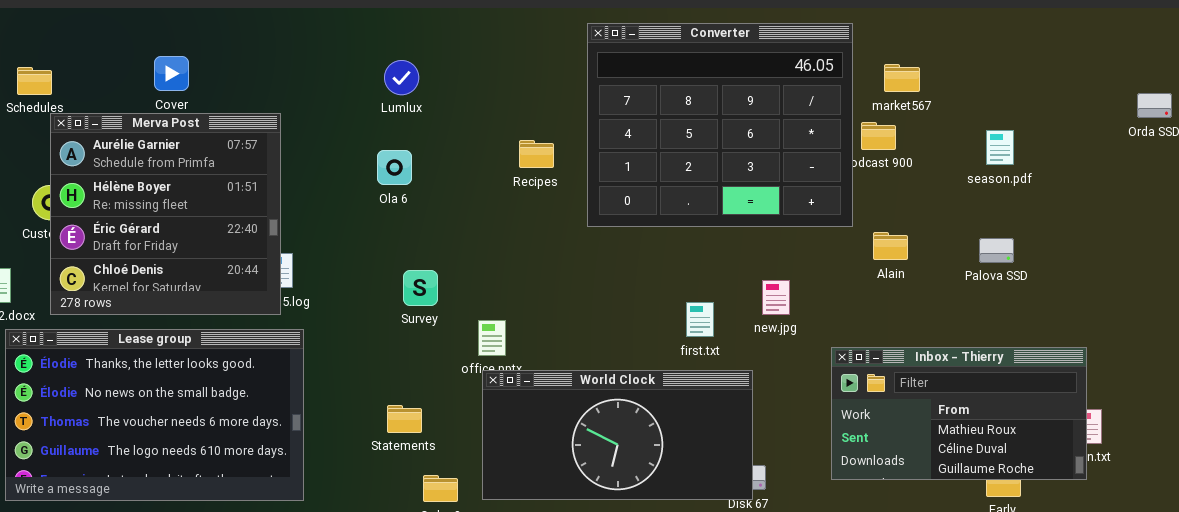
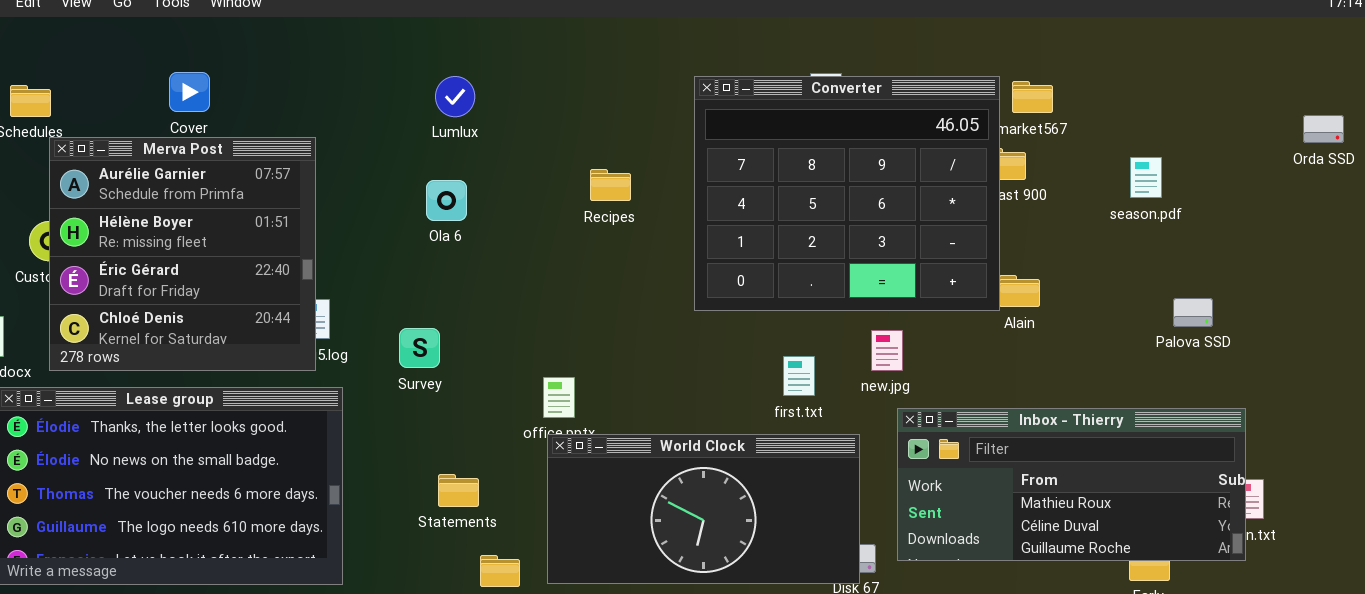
Converter: [587,23,853,227] -> [694,76,1000,311], moved
Palova SSD: [979,238,1014,263] -> [1173,298,1213,327], moved
Survey: [403,270,438,306] -> [399,328,440,368], moved
Inbox - Thierry: [831,347,1087,480] -> [897,408,1246,561], resized

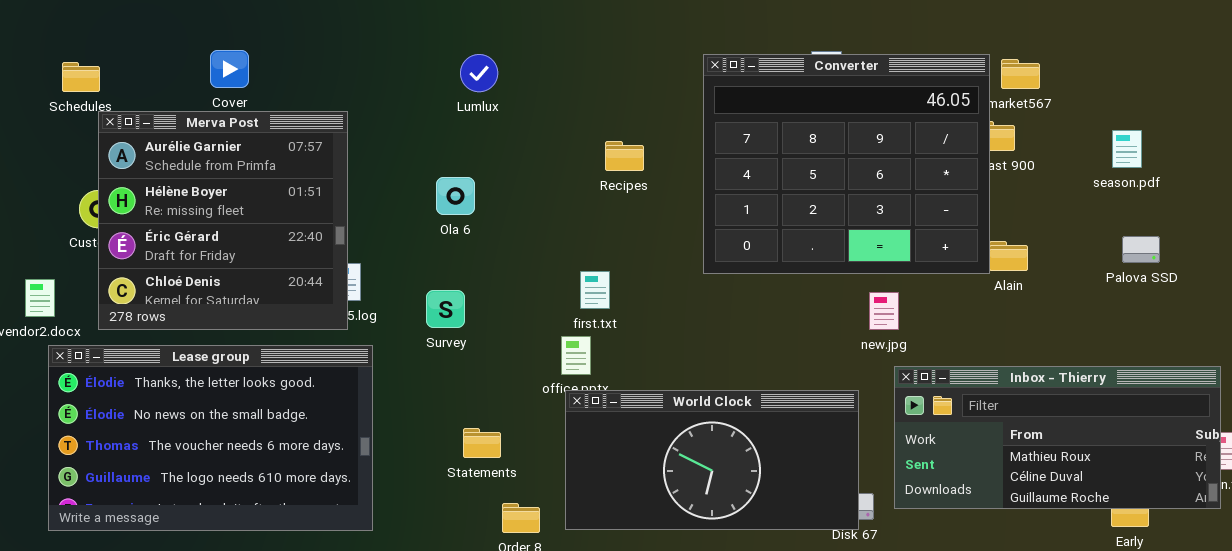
Ola 6: [426,180,467,221] -> [436,177,475,215], moved
Palova SSD: [1173,298,1213,327] -> [1122,236,1160,263], moved
first.txt: [783,356,815,396] -> [580,271,610,309], moved

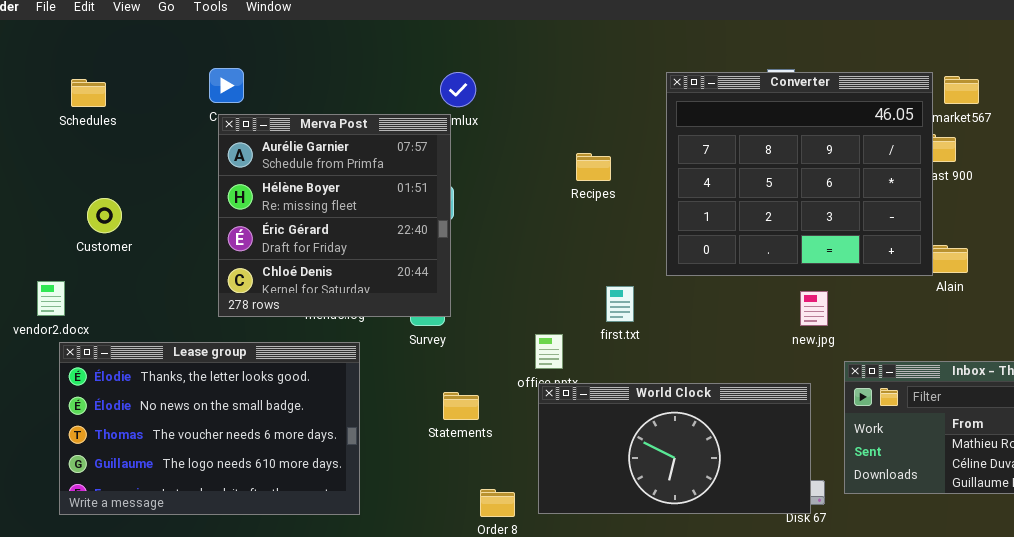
Merva Post: [98,111,348,330] -> [218,114,451,317], moved
first.txt: [580,271,610,309] -> [606,286,634,322], moved
new.jpg: [869,292,899,330] -> [800,291,828,326], moved
Statements: [463,428,501,458] -> [443,392,479,420], moved

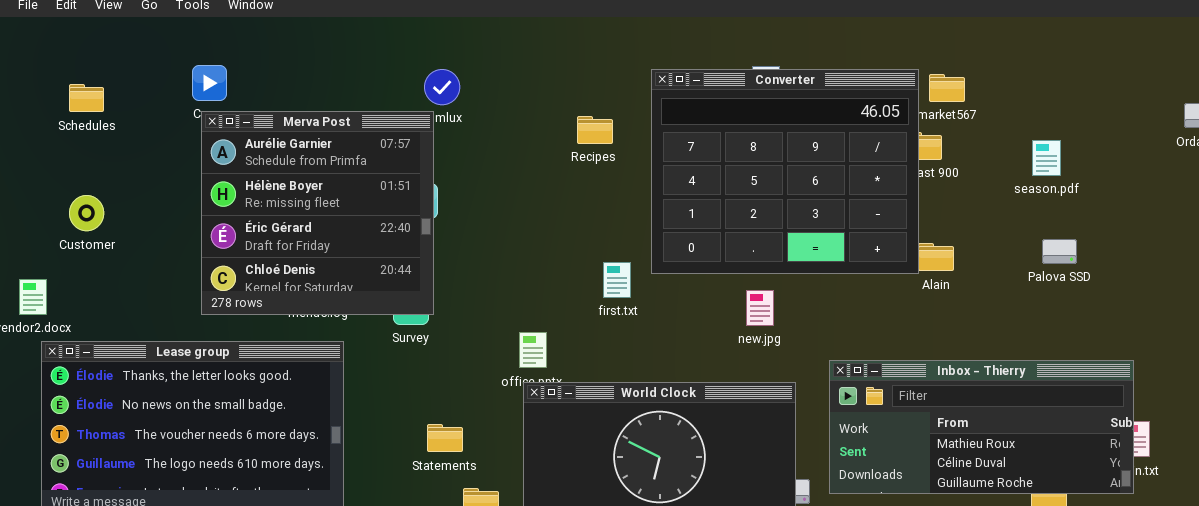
Schedules: [71,79,106,107] -> [69,84,104,112], moved
Recipes: [576,153,611,181] -> [577,116,613,144], moved
first.txt: [606,286,634,322] -> [603,262,631,298], moved
new.jpg: [800,291,828,326] -> [746,290,774,326], moved
Statements: [443,392,479,420] -> [427,424,463,452], moved

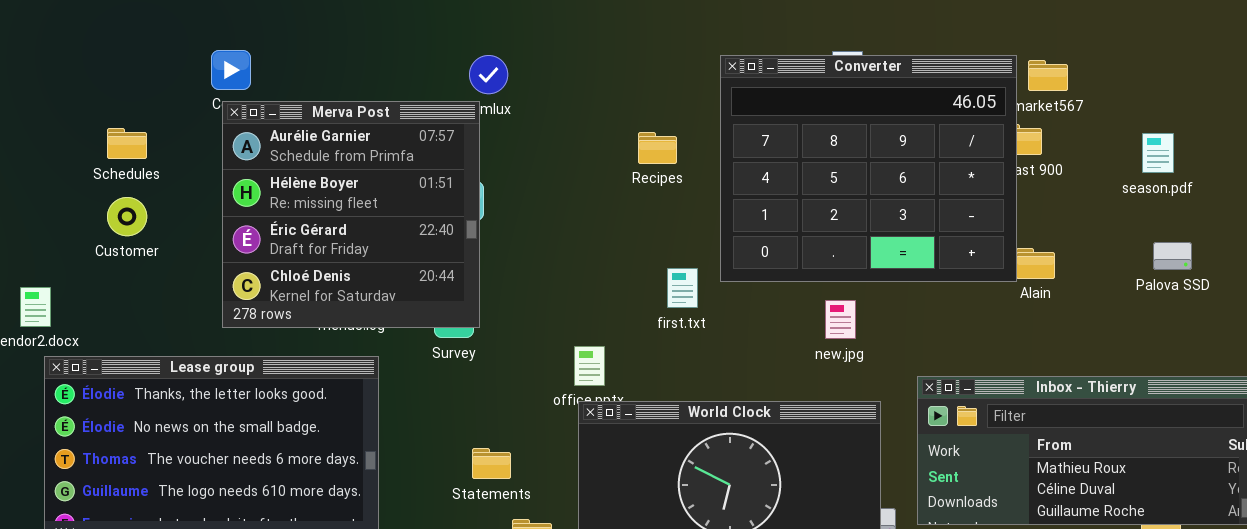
Schedules: [69,84,104,112] -> [107,128,147,159], moved
Recipes: [577,116,613,144] -> [638,132,677,164], moved
Customer: [69,195,104,231] -> [107,197,147,236], moved

